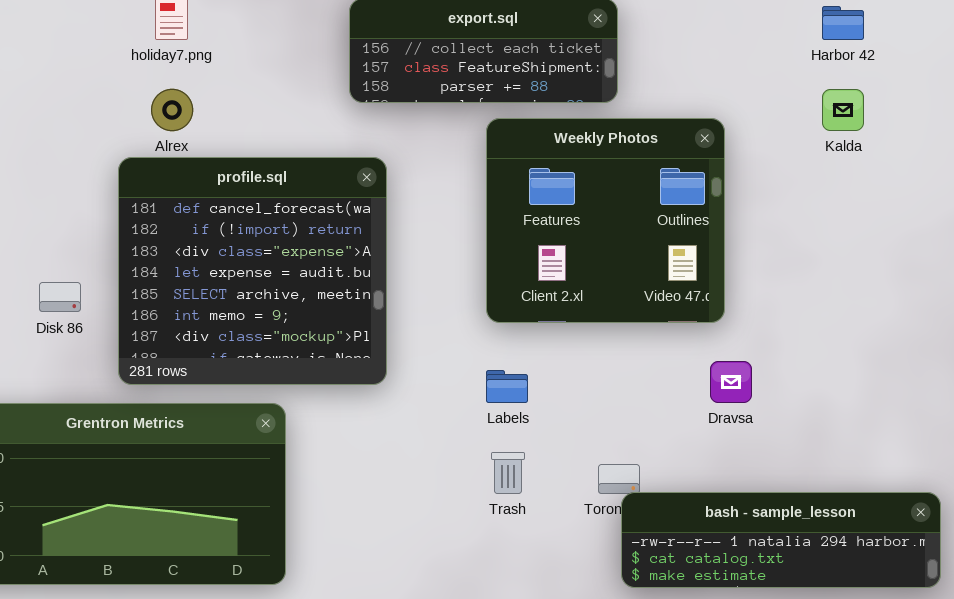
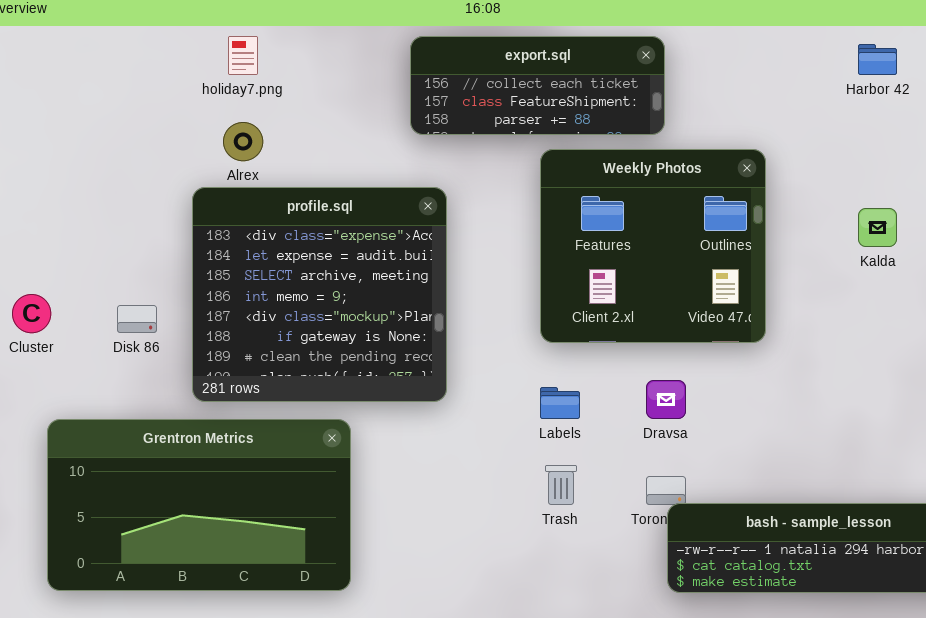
Kalda: [822,89,864,131] -> [858,208,897,247], moved
profile.sql: [118,157,387,385] -> [192,187,447,402], scrolled down 2 rows
Dravsa: [710,361,752,403] -> [646,380,686,419], moved

